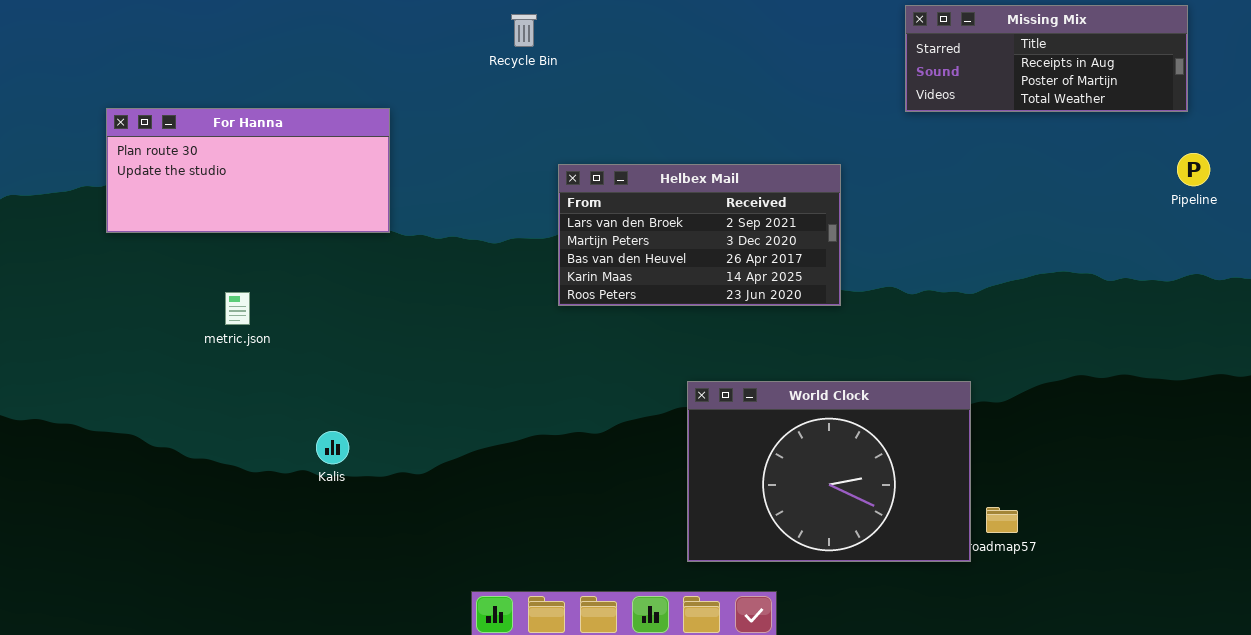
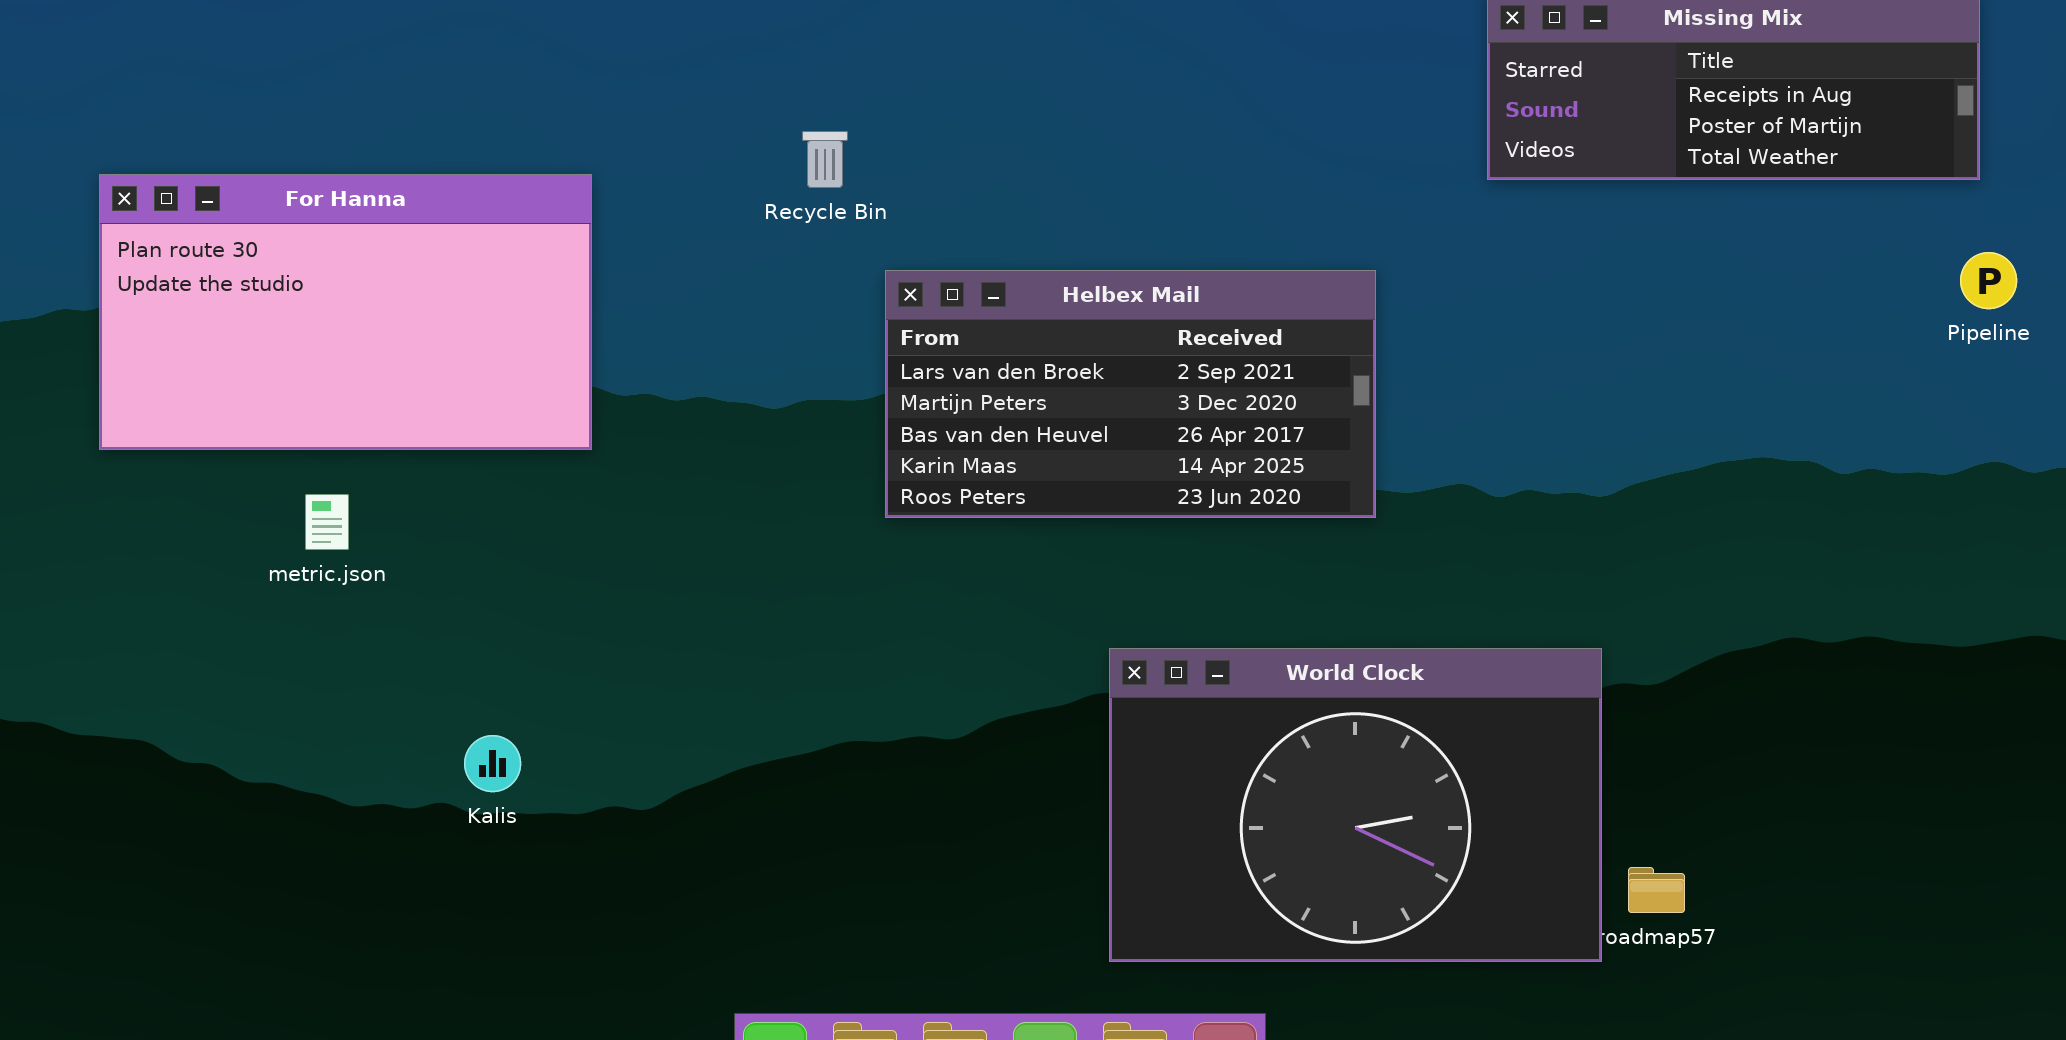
Recycle Bin: [511,14,537,47] -> [802,131,848,188], moved
For Hanna: [106,108,390,233] -> [99,174,592,450], resized

